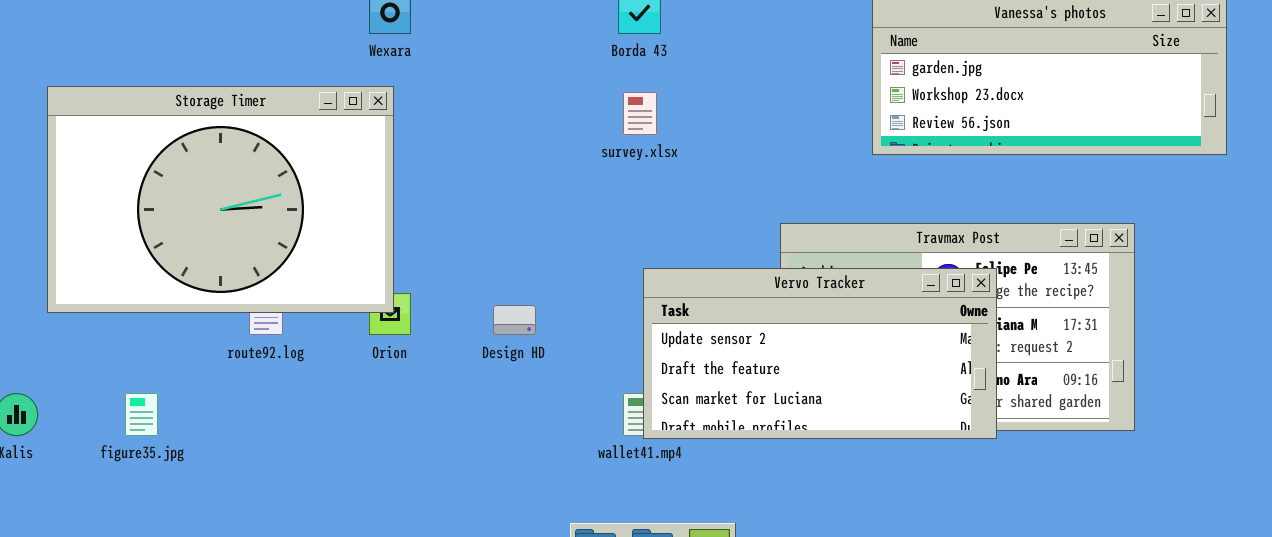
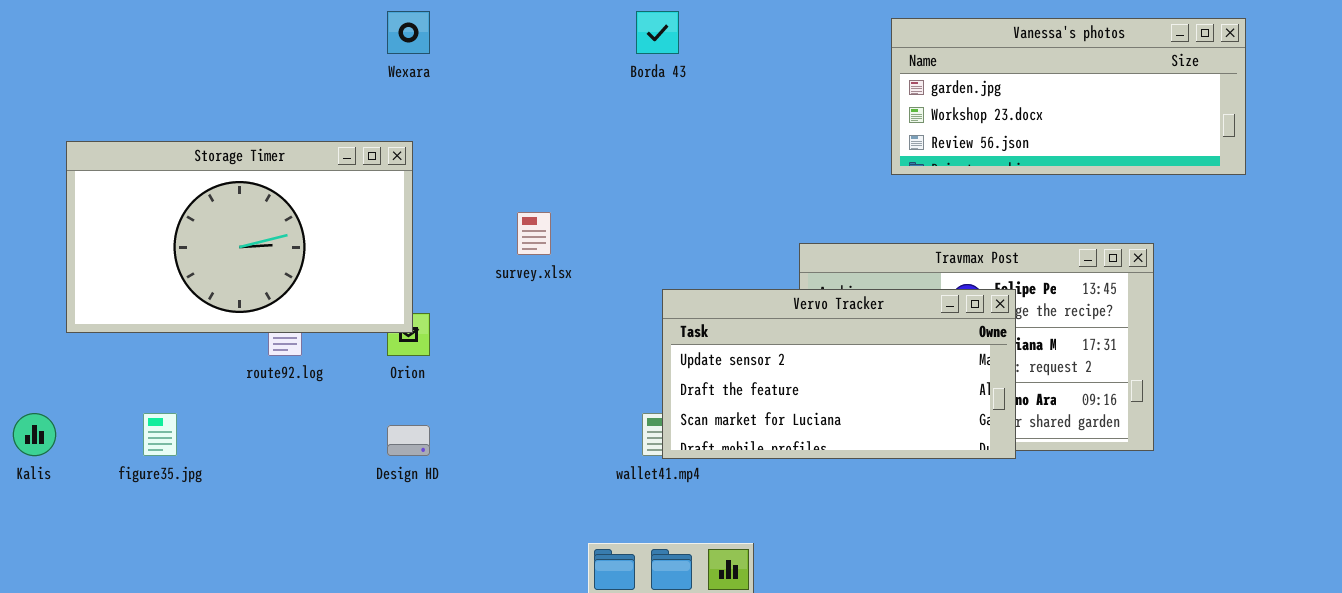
Storage Timer: [47,86,394,313] -> [66,141,413,333], resized
survey.xlsx: [623,92,657,135] -> [517,212,551,255], moved
Design HD: [493,305,536,335] -> [387,425,430,456], moved

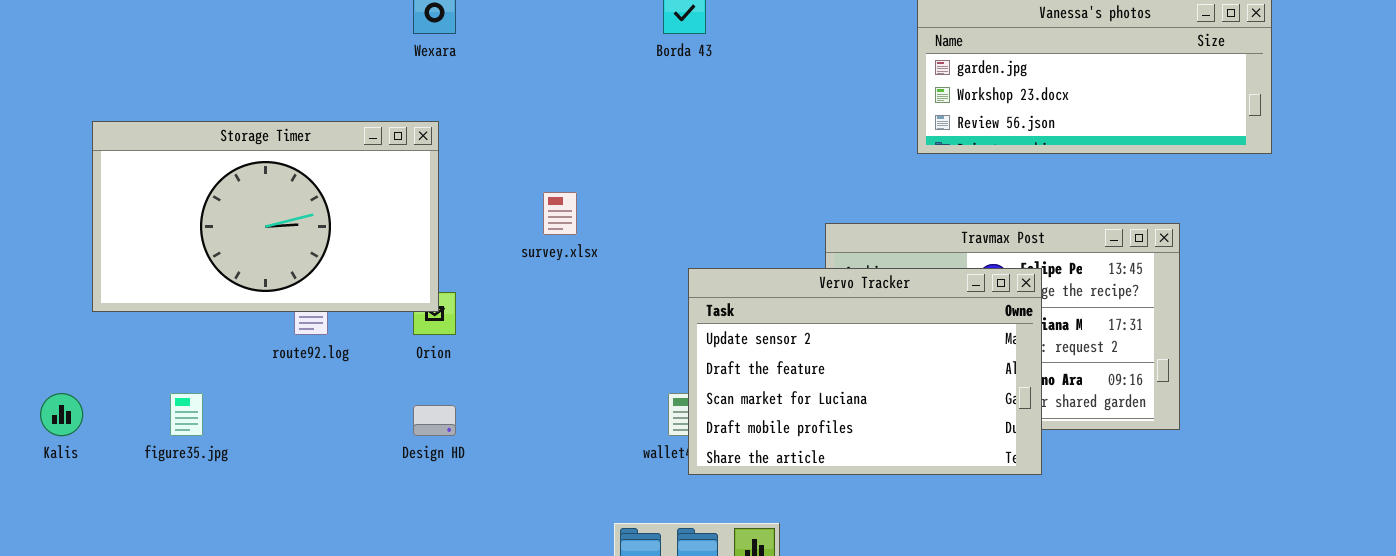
Vervo Tracker: [662,289,1016,459] -> [688,268,1042,475], resized

